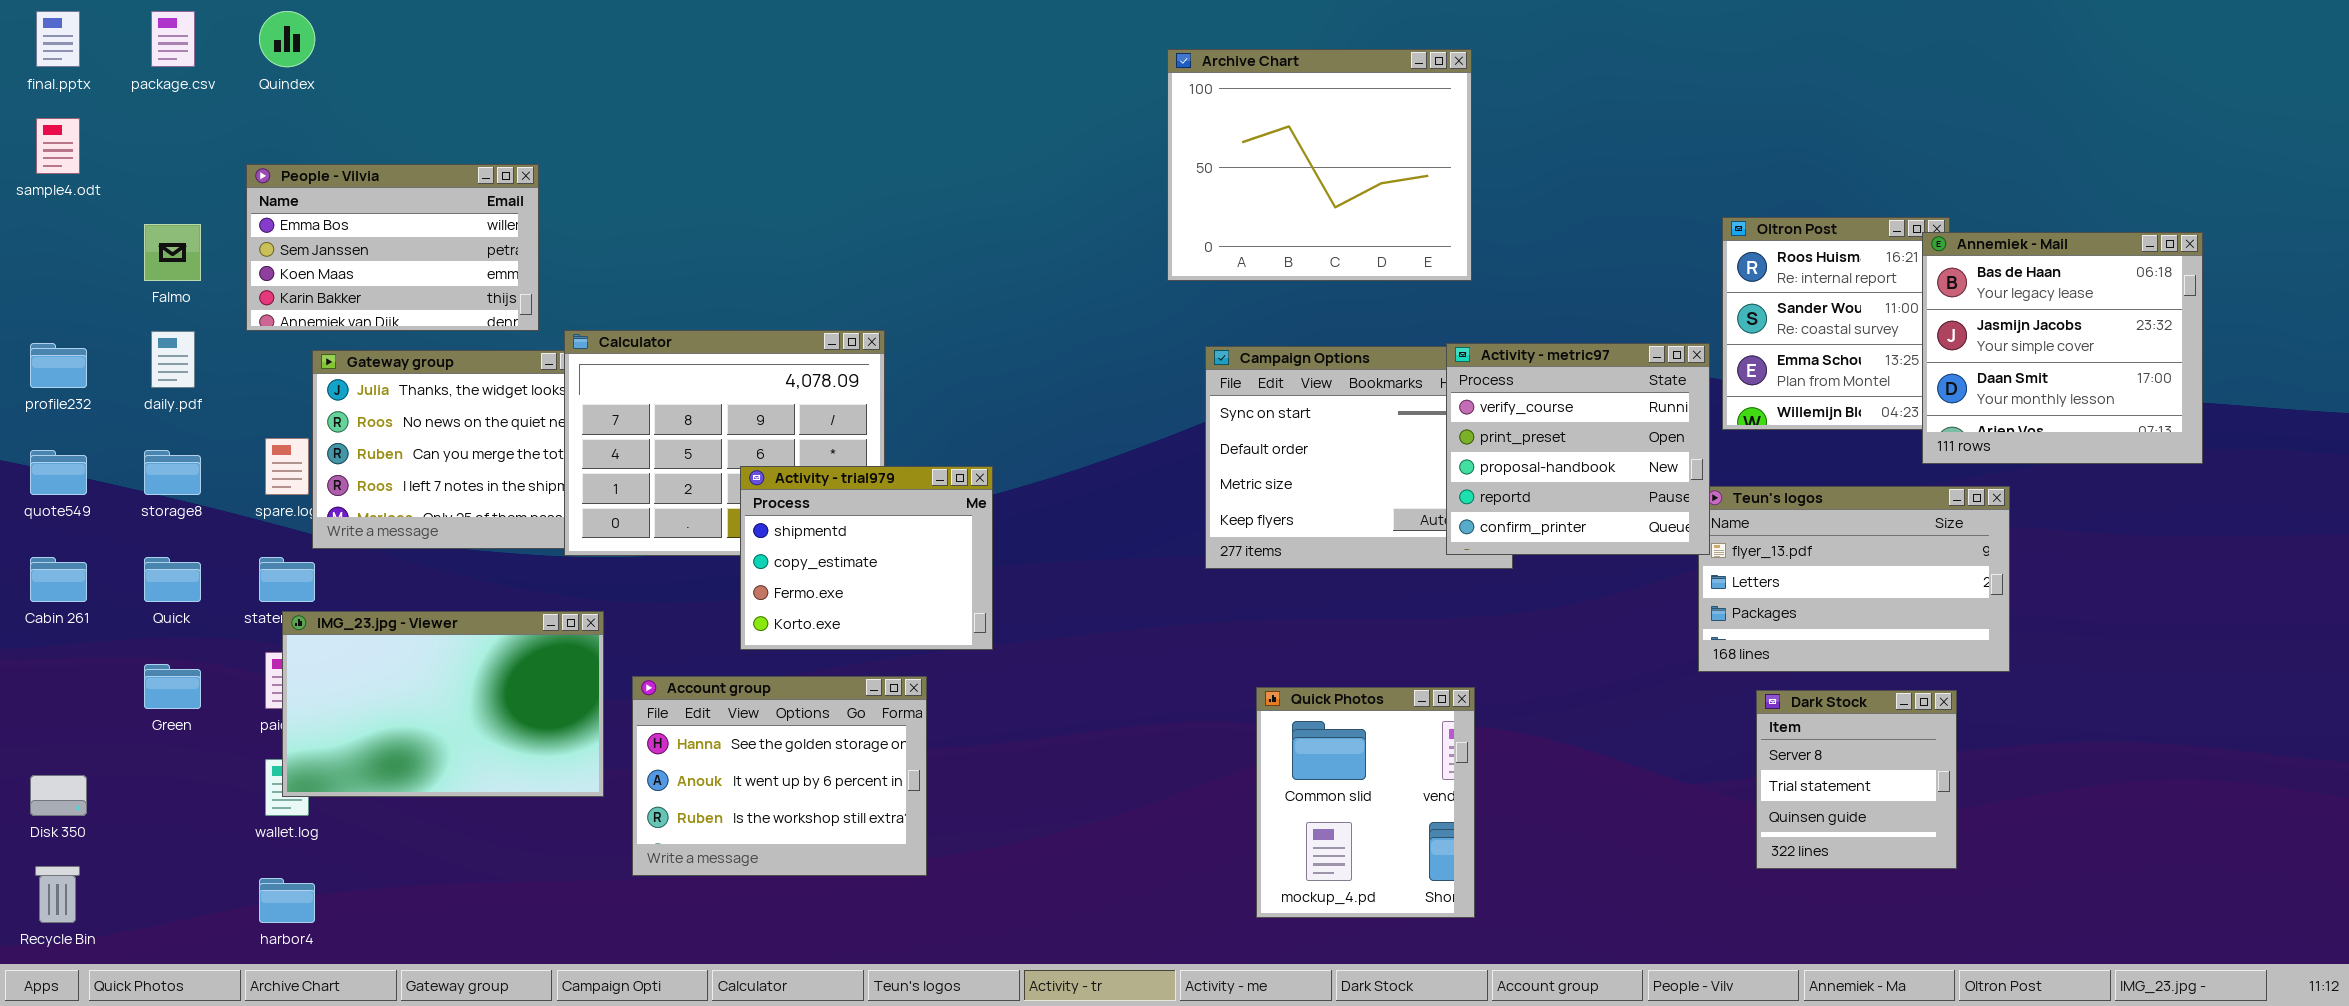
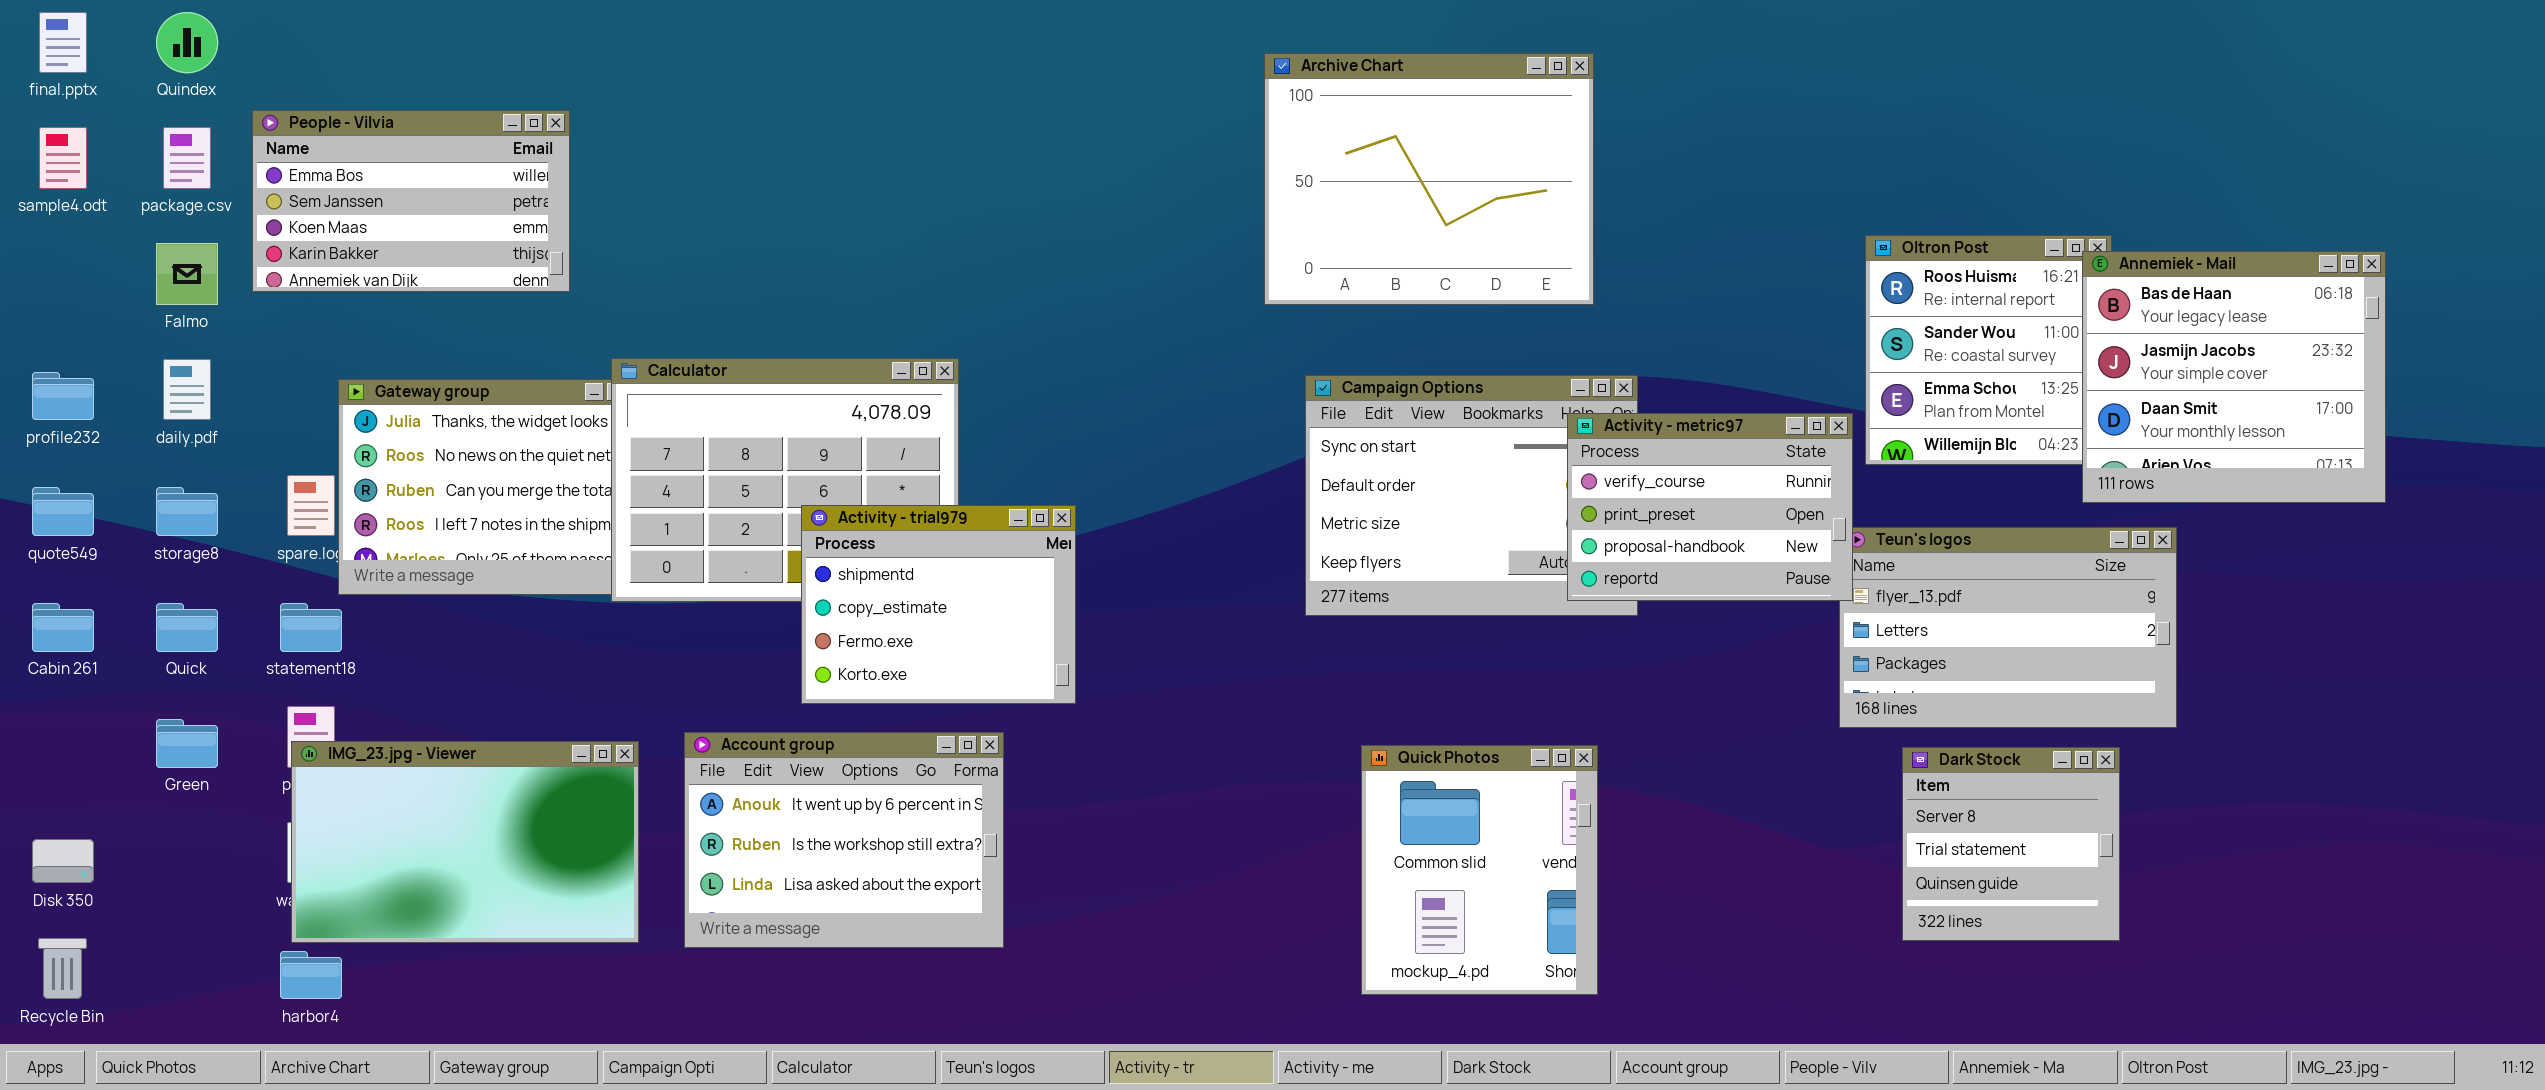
package.csv: [151,11,195,67] -> [163,127,211,189], moved
Quindex: [259,11,315,67] -> [156,12,218,73], moved
People - Vilvia: [246,164,539,331] -> [252,110,570,292], moved
Activity - metric97: [1446,343,1710,555] -> [1567,413,1853,601], resized
IMG_23.jpg - Viewer: [282,611,604,797] -> [291,741,639,943], moved
Account group: [632,676,927,876] -> [684,732,1004,948], scrolled down 1 row

